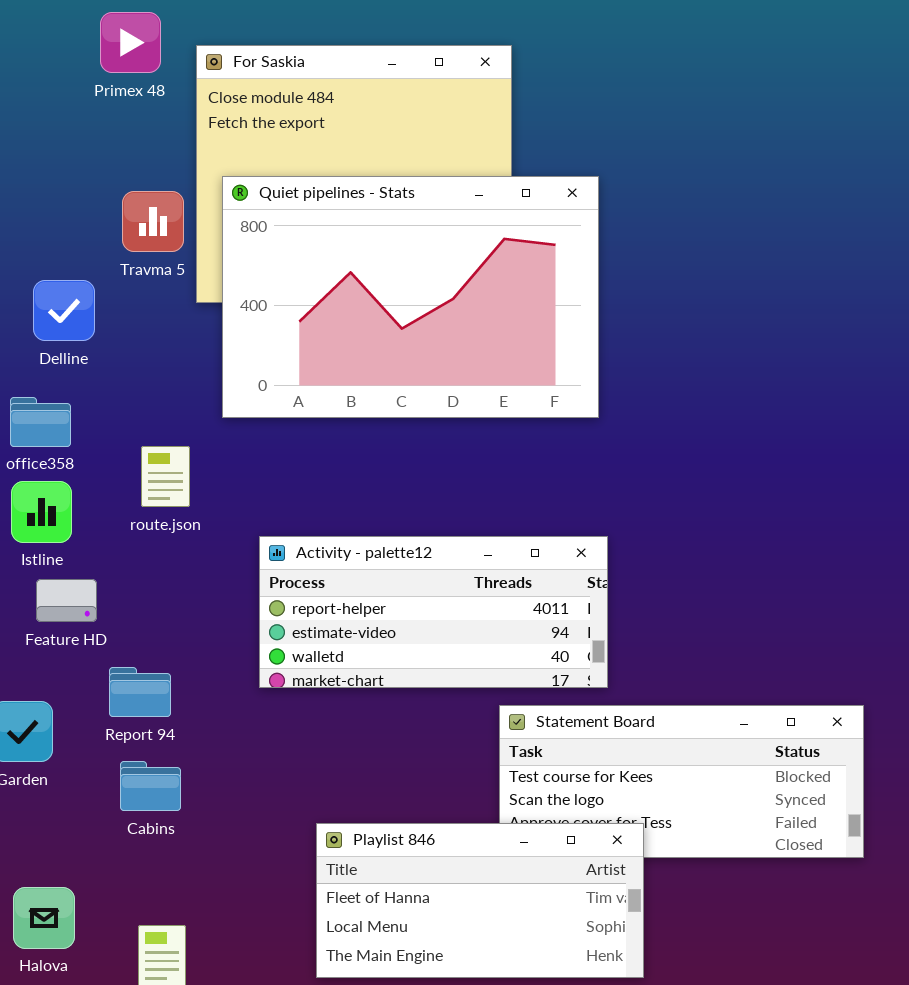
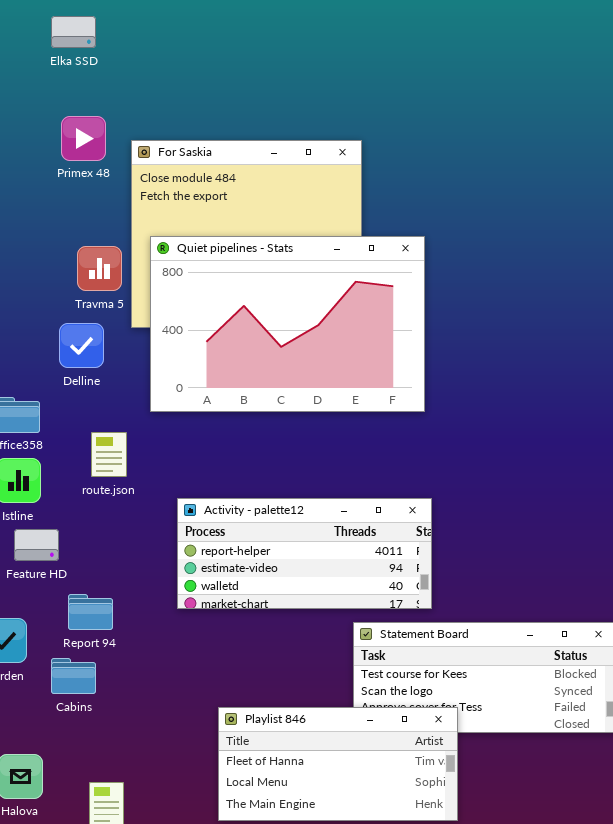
Delline: [33,280,95,341] -> [59,323,104,368], moved
Cabins: [120,761,181,811] -> [51,658,96,694], moved

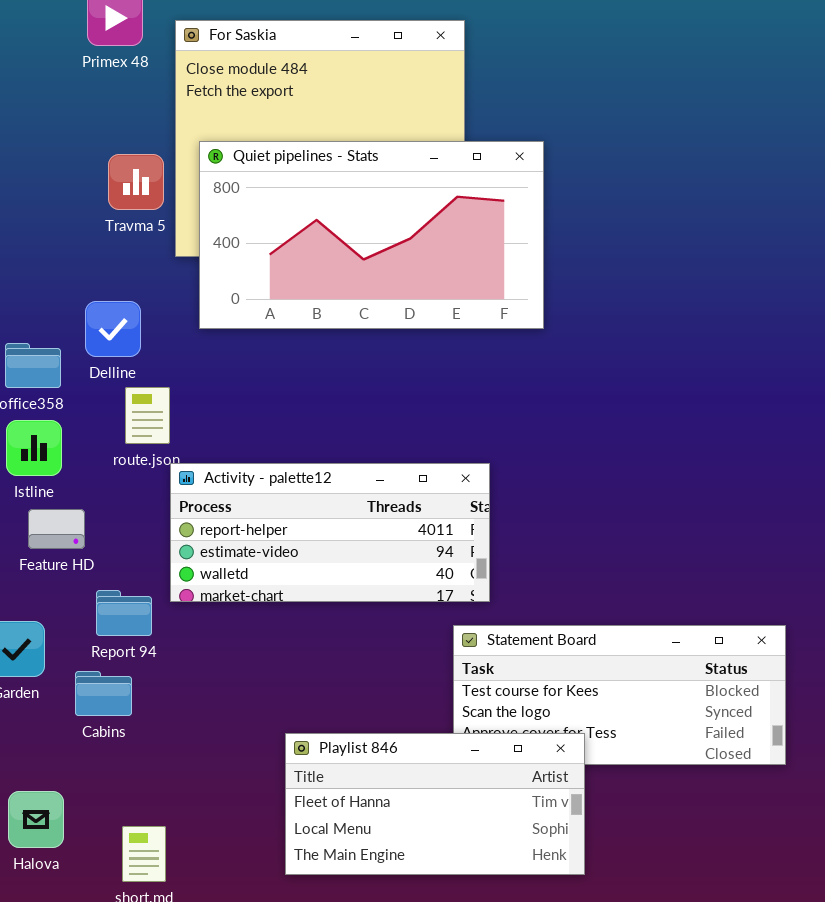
Quiet pipelines - Stats: [150,236,425,412] -> [199,141,544,329], resized
Delline: [59,323,104,368] -> [85,301,141,357], moved
Activity - palette12: [177,498,432,609] -> [170,463,490,602], moved

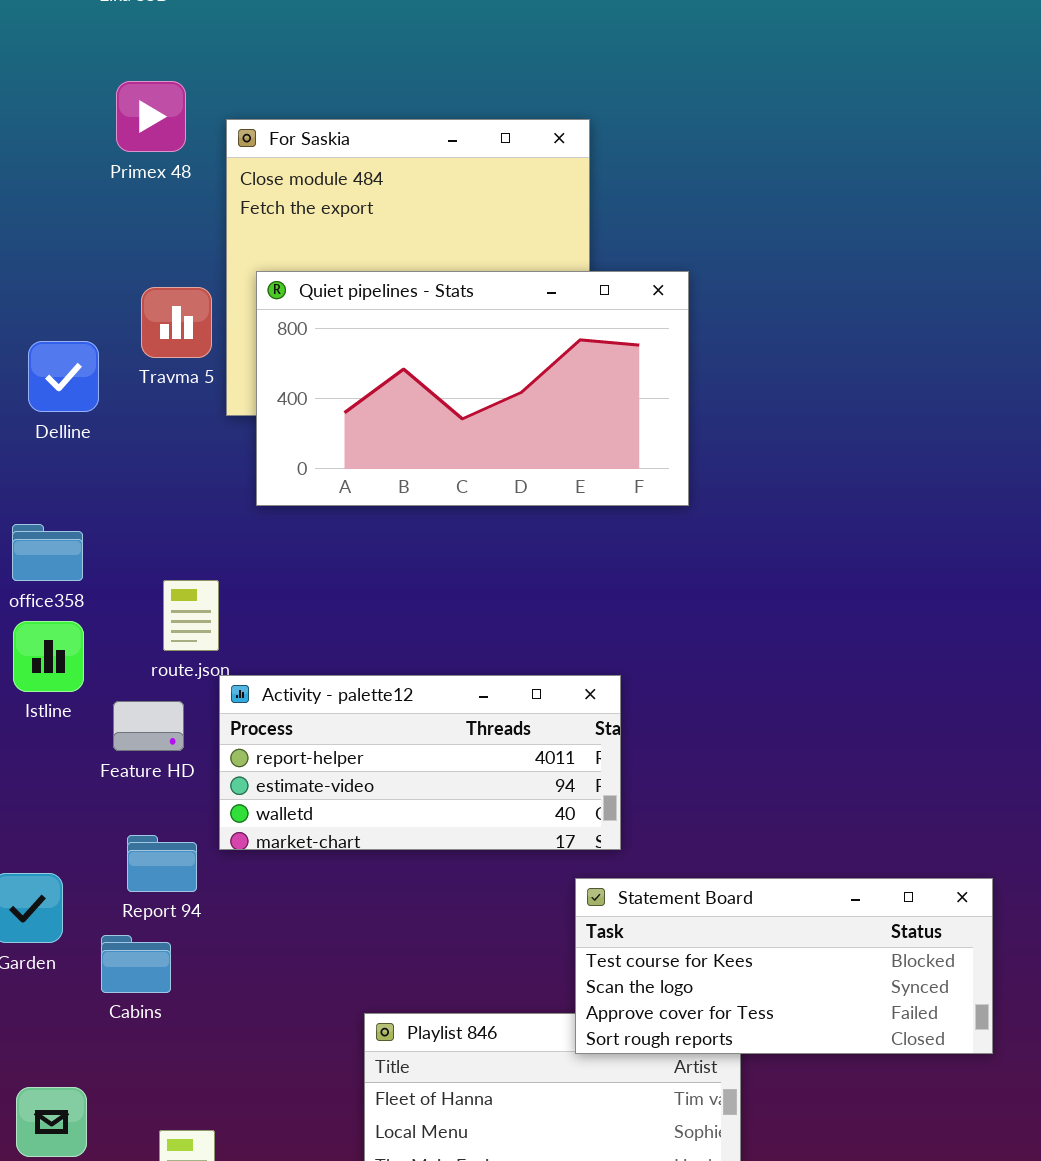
Delline: [85,301,141,357] -> [28,341,99,412], moved
Feature HD: [28,509,85,549] -> [113,701,184,751], moved
Statement Board: [453,625,786,765] -> [575,878,993,1054], raised

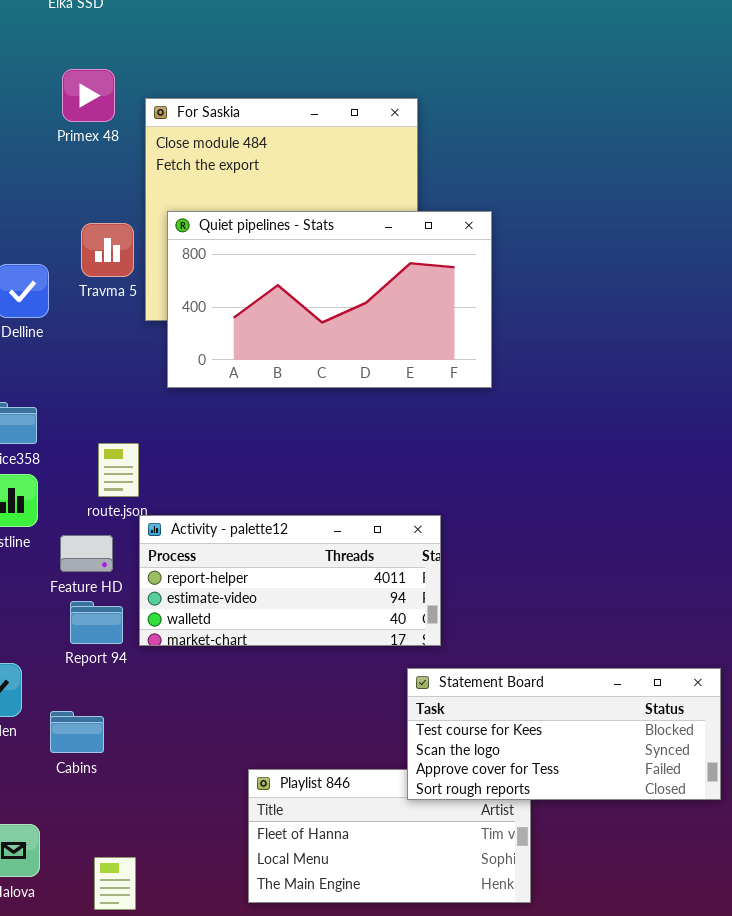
Report 94: [127,835,197,892] -> [70,601,123,644], moved

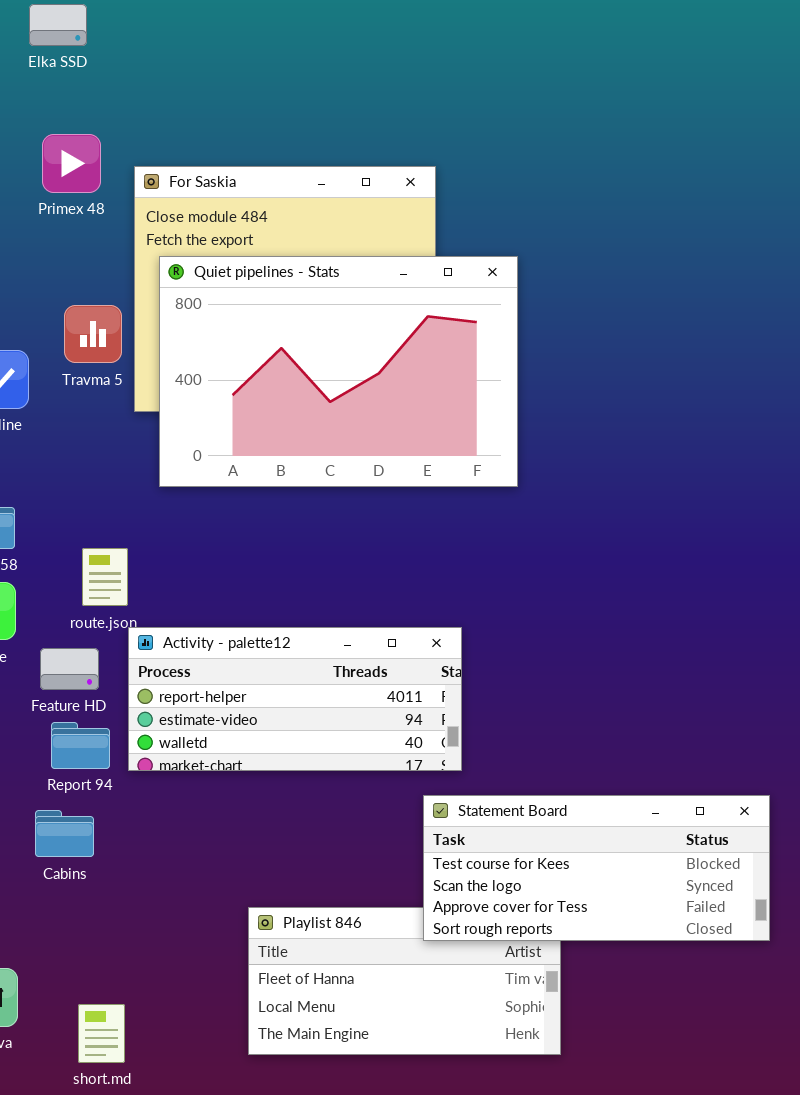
Quiet pipelines - Stats: [167,211,492,388] -> [159,256,518,487], resized
Cabins: [50,711,104,753] -> [35,810,94,857], moved

